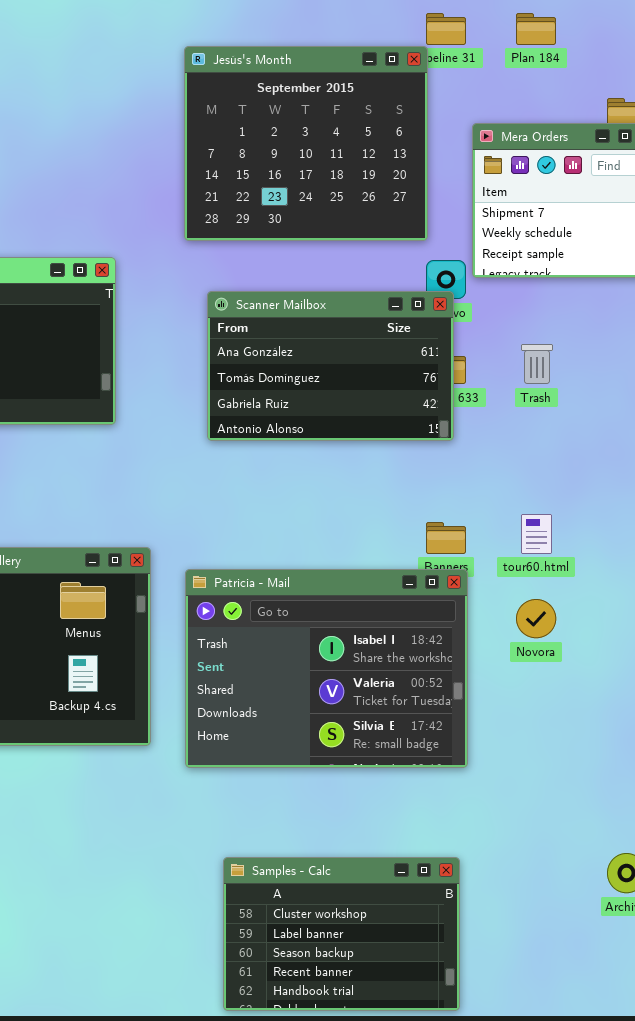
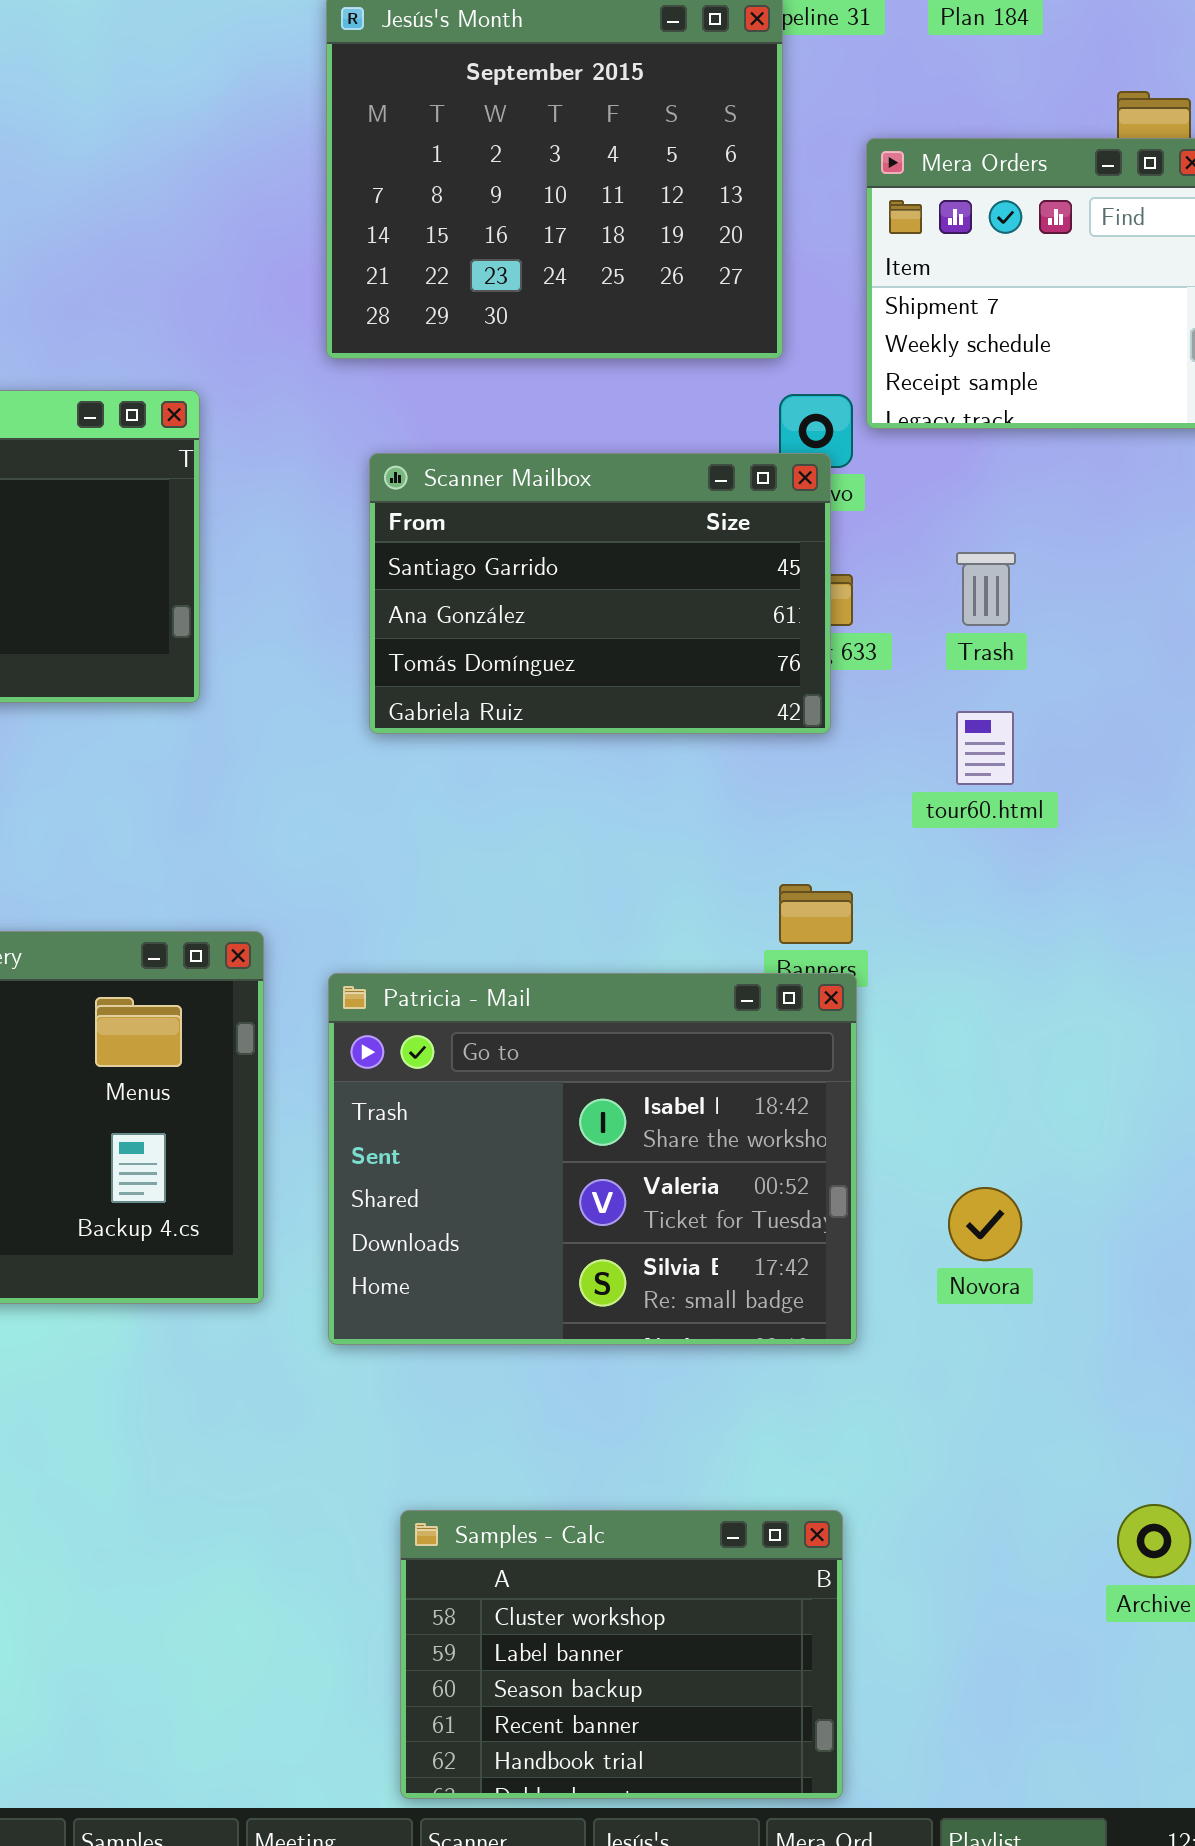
Scanner Mailbox: [207,291,454,441] -> [369,453,831,734], scrolled up 1 row
tour60.html: [521,514,552,554] -> [956,711,1014,785], moved
Novora: [516,599,556,638] -> [948,1187,1022,1261], moved

